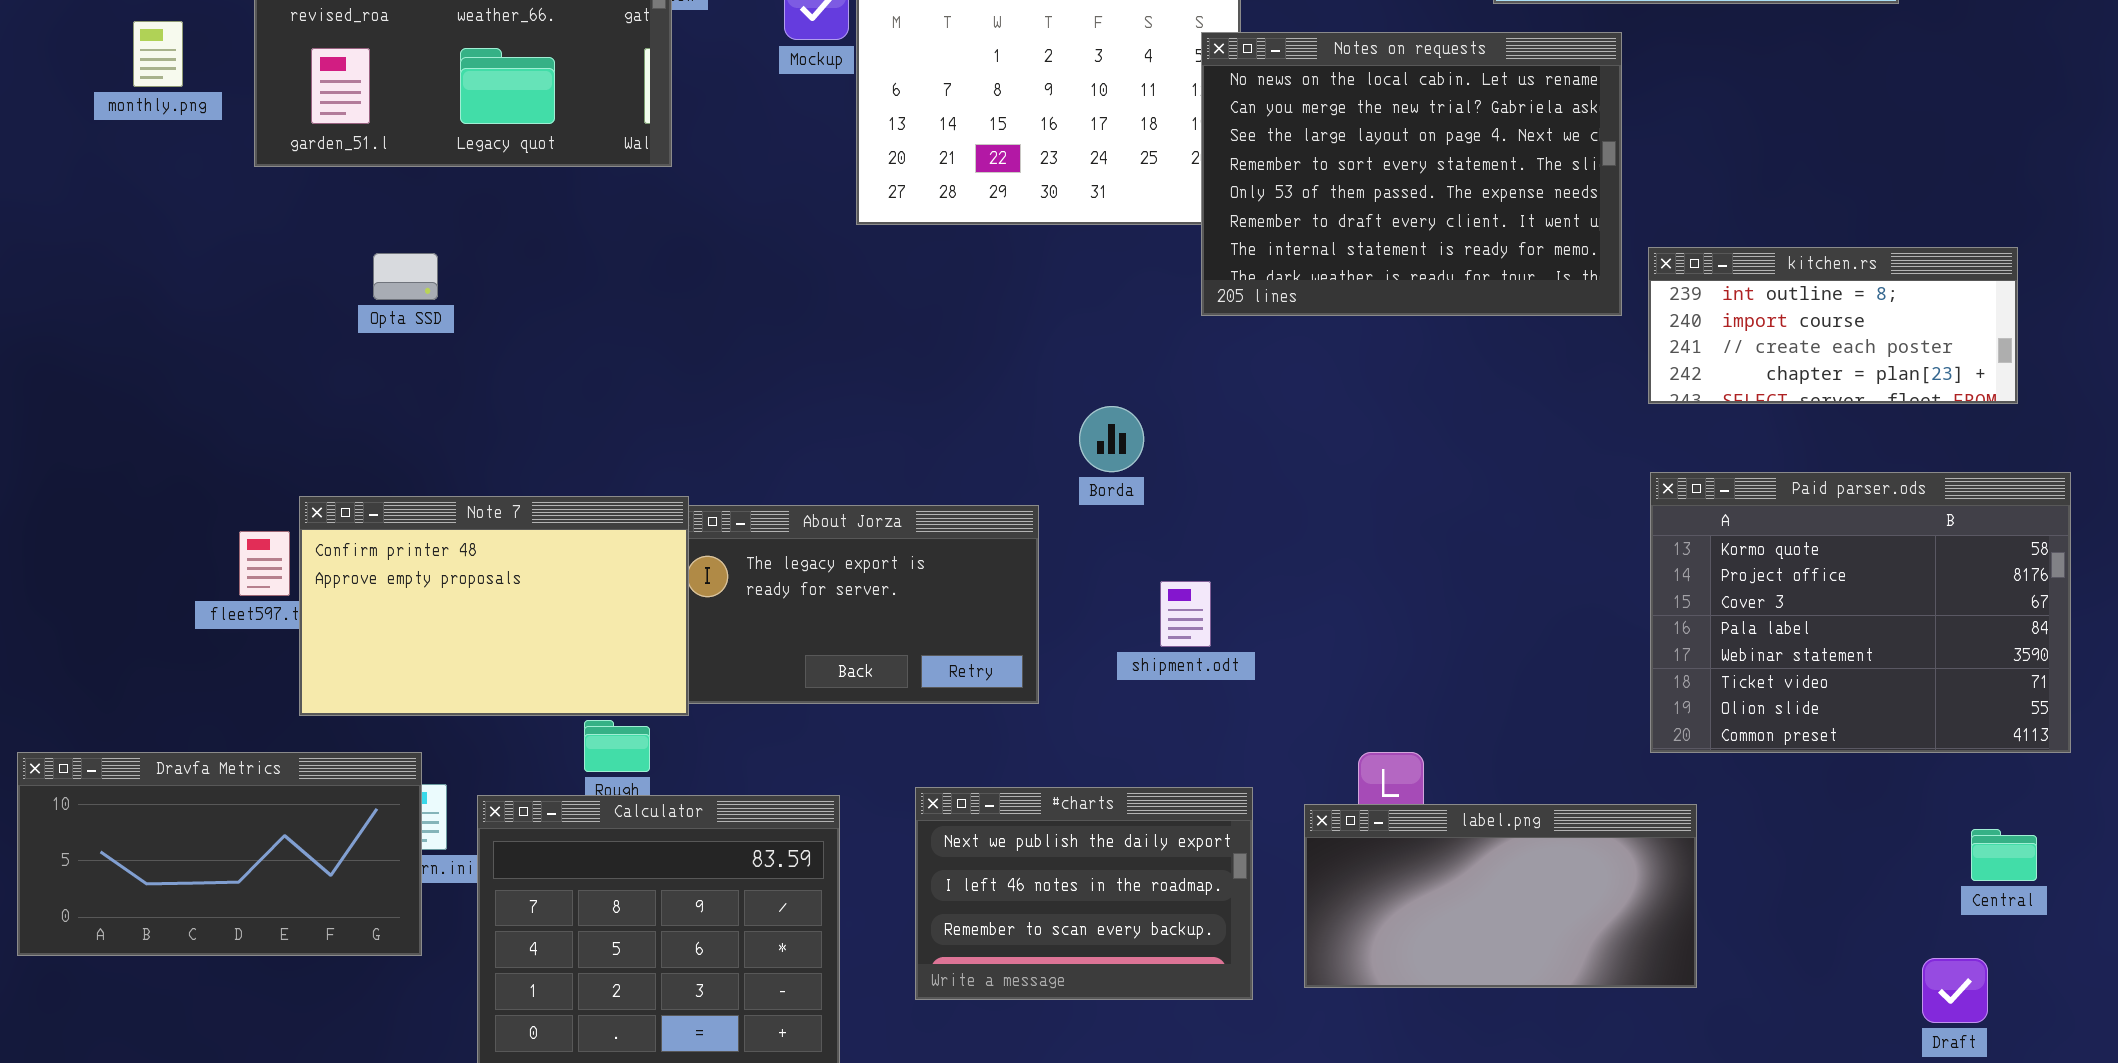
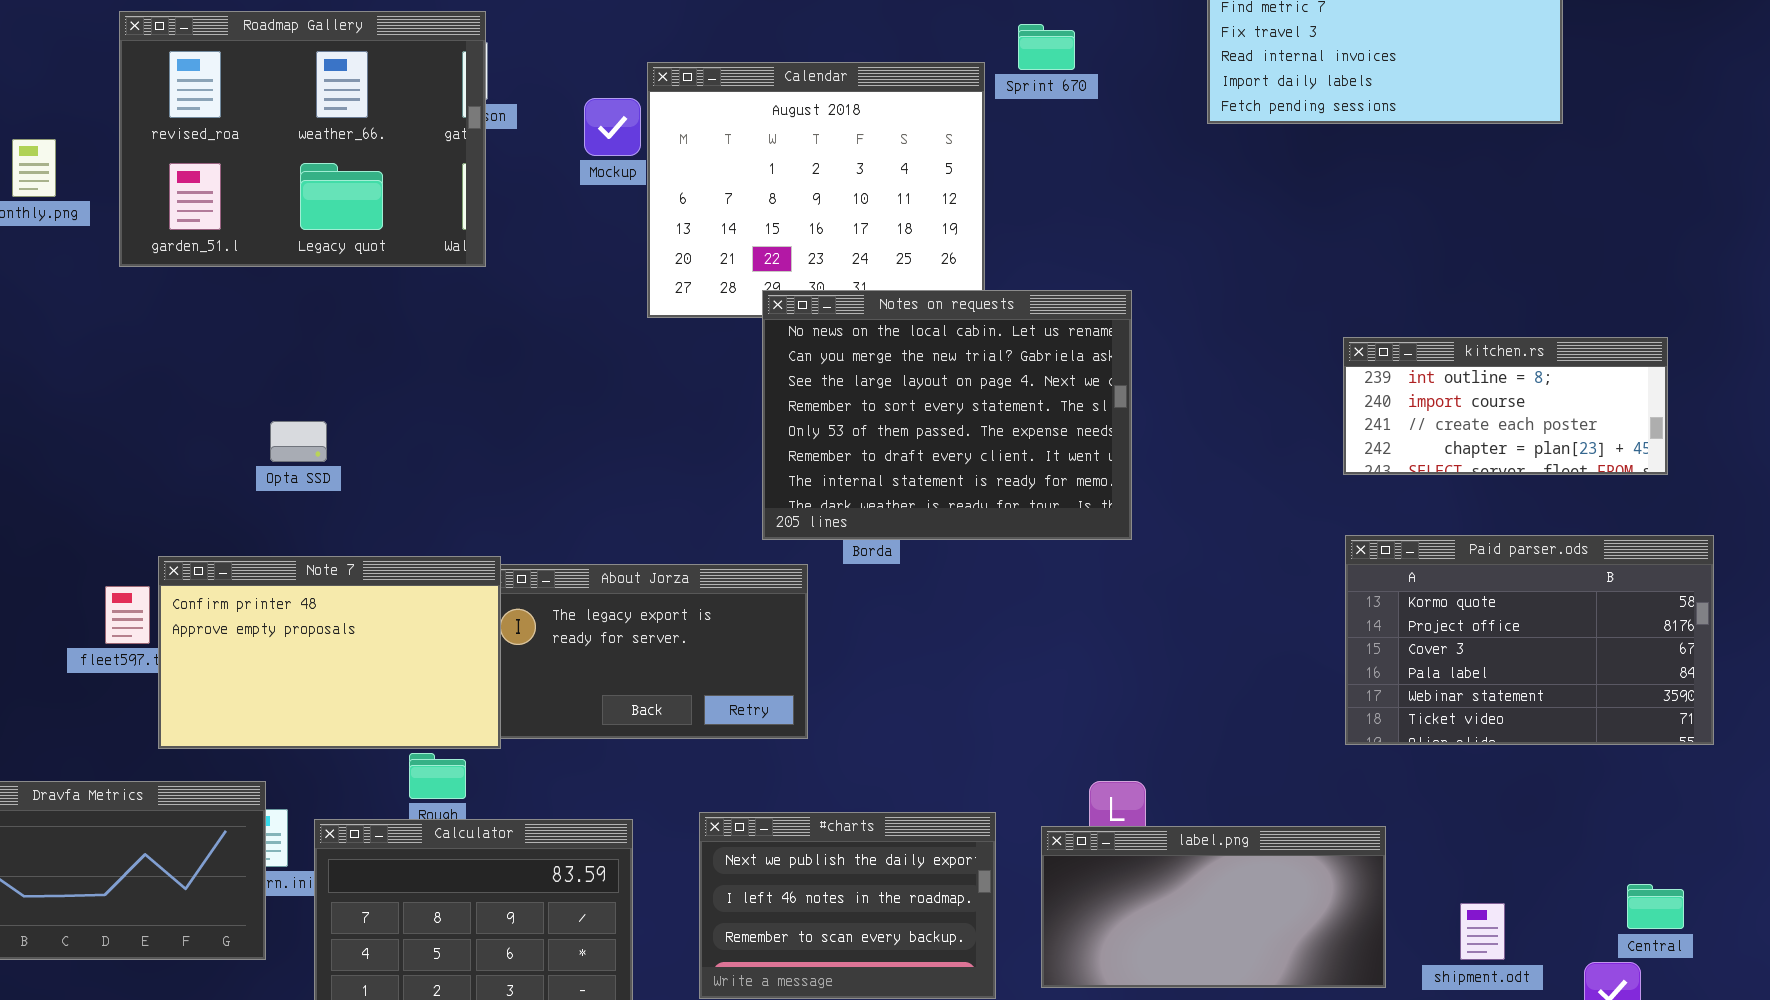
Notes on requests: [1201,32,1622,316] -> [762,290,1132,540], moved
Opta SSD: [373,253,438,300] -> [270,421,327,462], moved
Paid parser.ods: [1650,472,2071,753] -> [1345,535,1714,745], resized
shipment.odt: [1160,581,1211,647] -> [1460,903,1505,960], moved
Central: [1971,829,2037,881] -> [1627,884,1684,929], moved

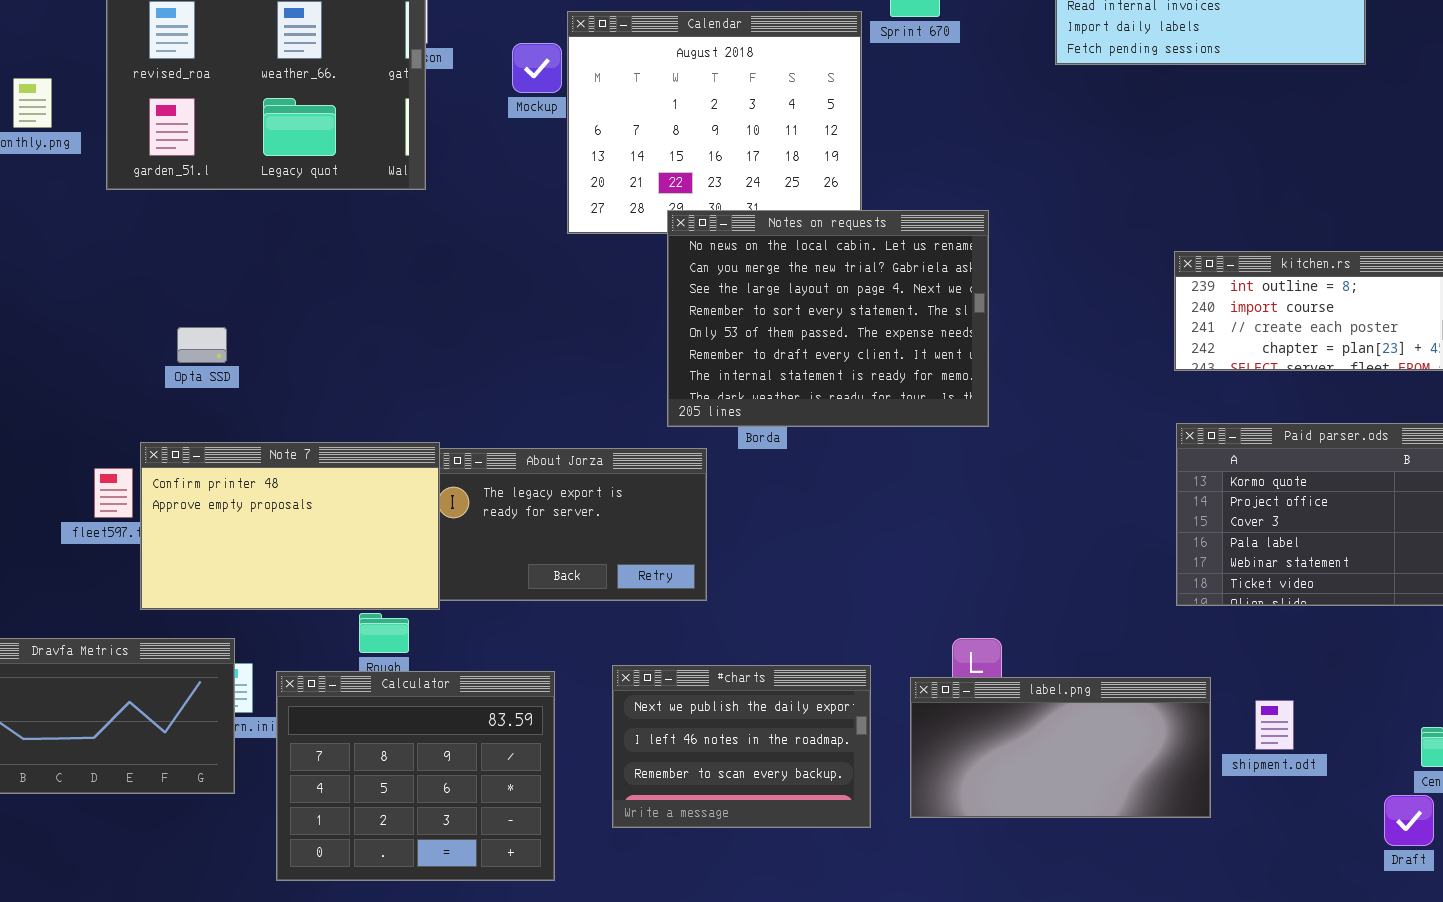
Opta SSD: [270,421,327,462] -> [177,327,227,363], moved
shipment.odt: [1460,903,1505,960] -> [1255,700,1294,750], moved

